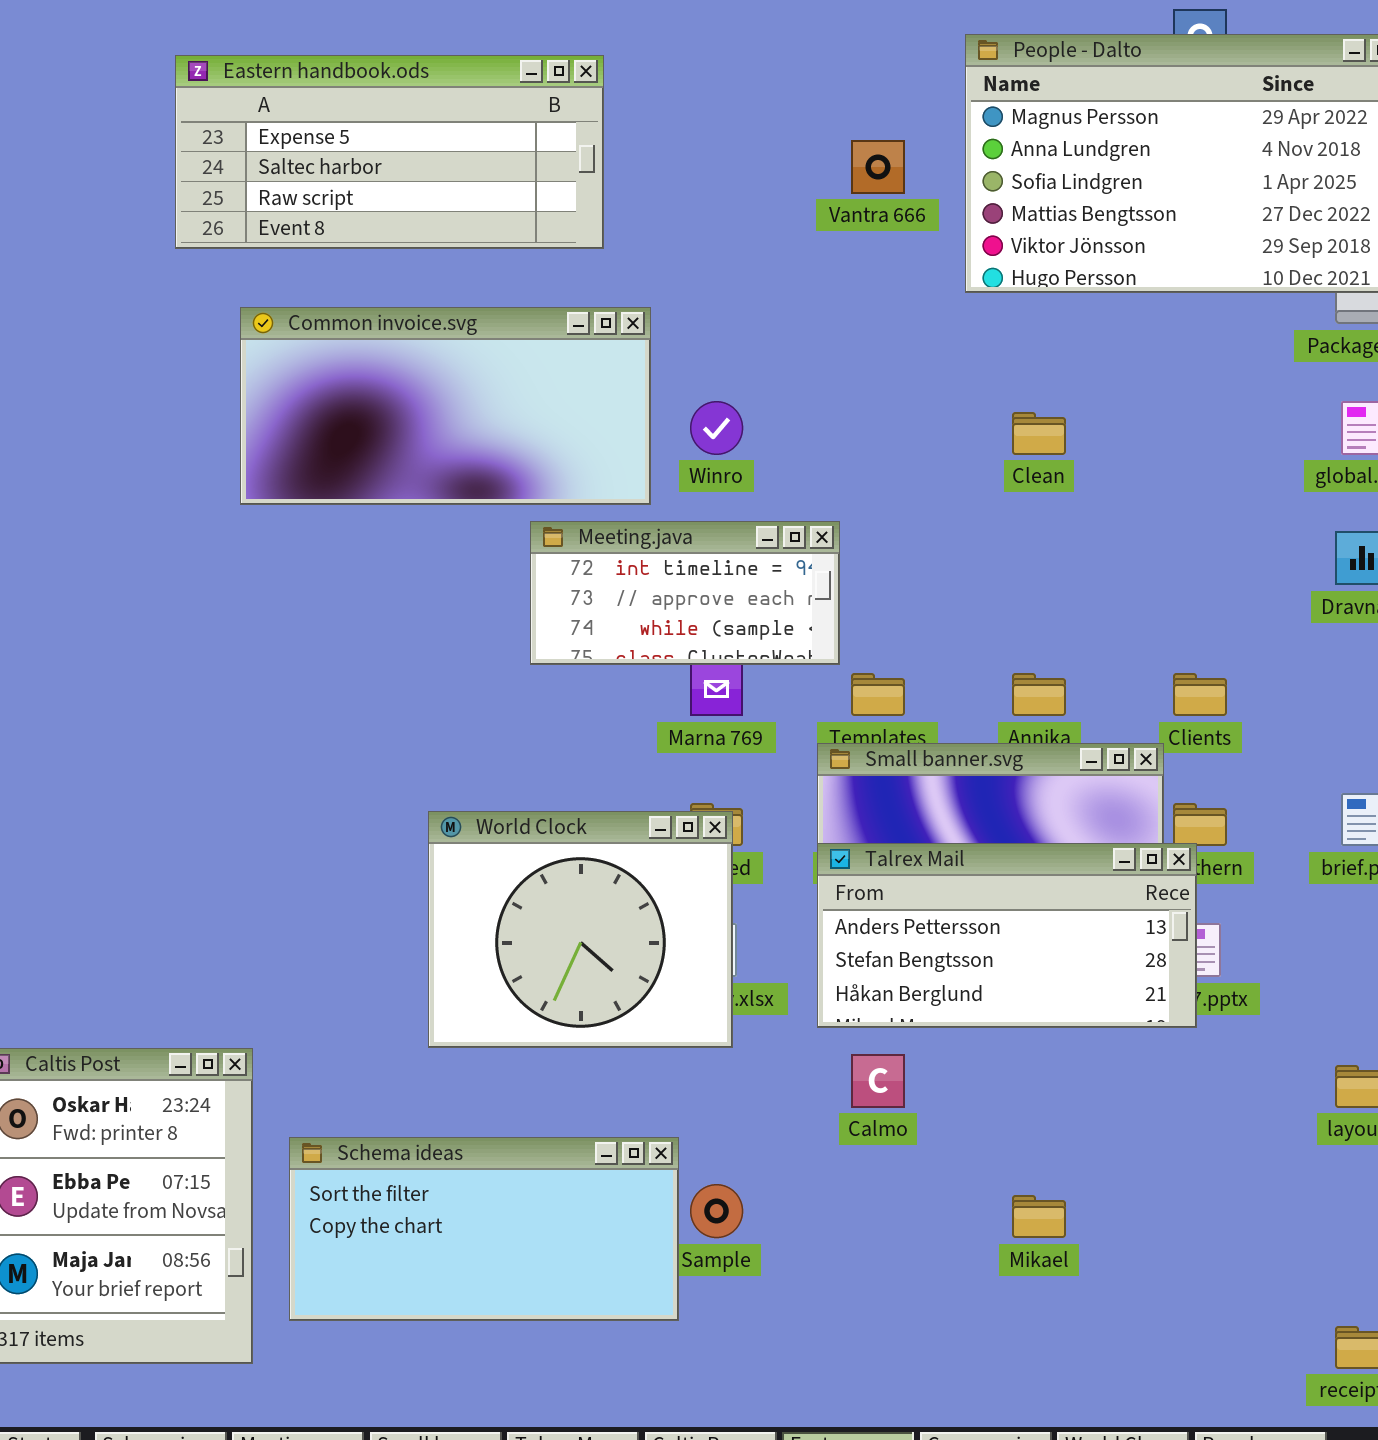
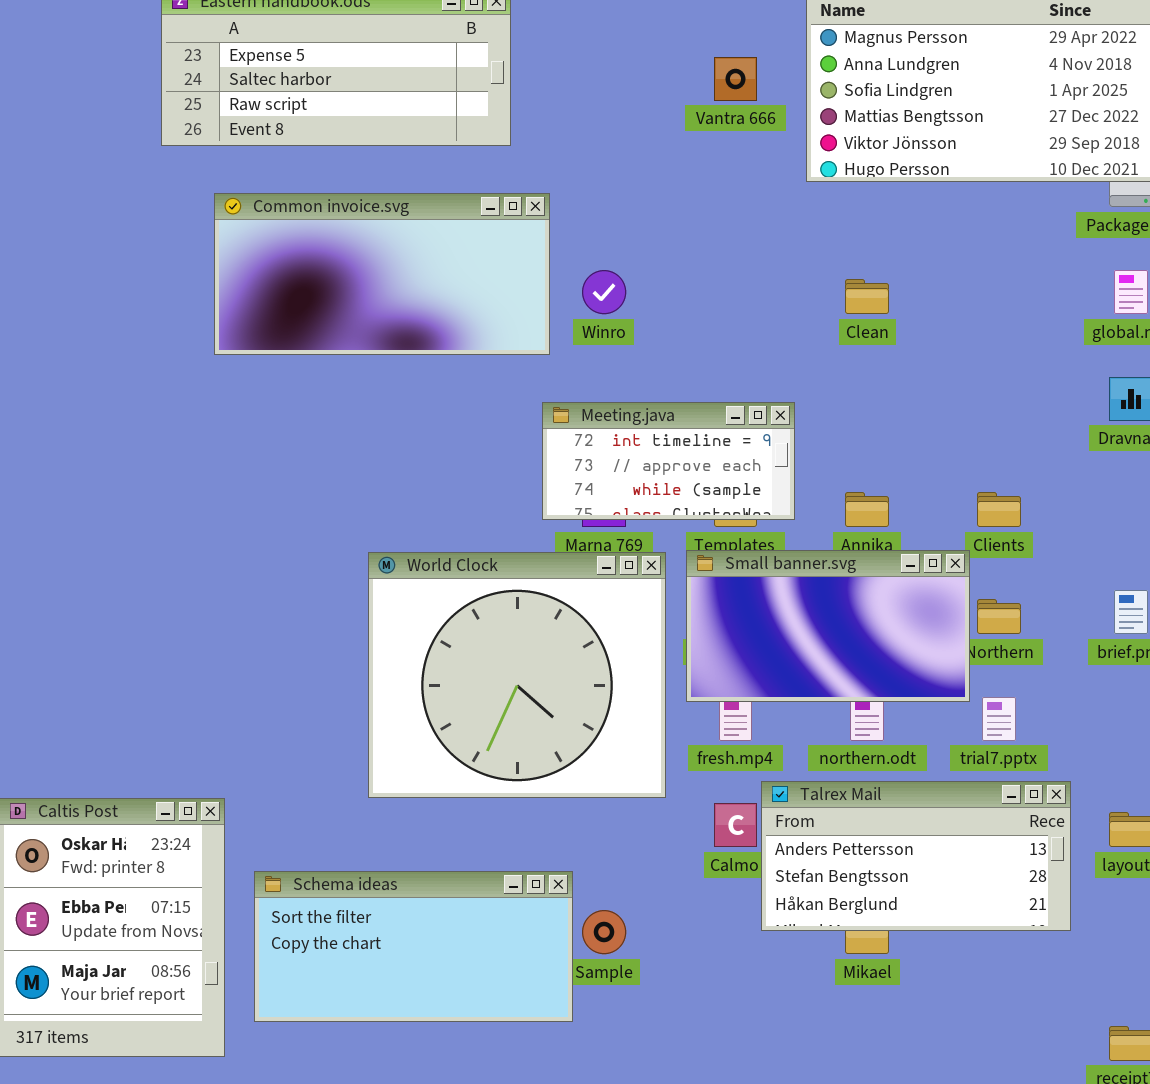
Meeting.java: [530,521,840,665] -> [542,402,795,520], moved
World Clock: [428,811,733,1048] -> [368,552,666,798], resized
Talrex Mail: [817,843,1197,1028] -> [761,781,1071,931], moved

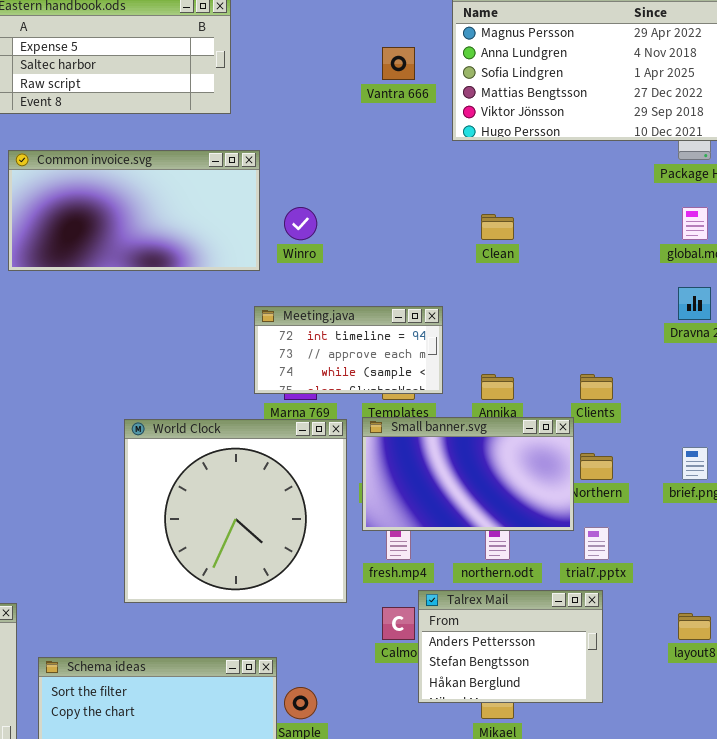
Talrex Mail: [761,781,1071,931] -> [418,590,603,703], resized

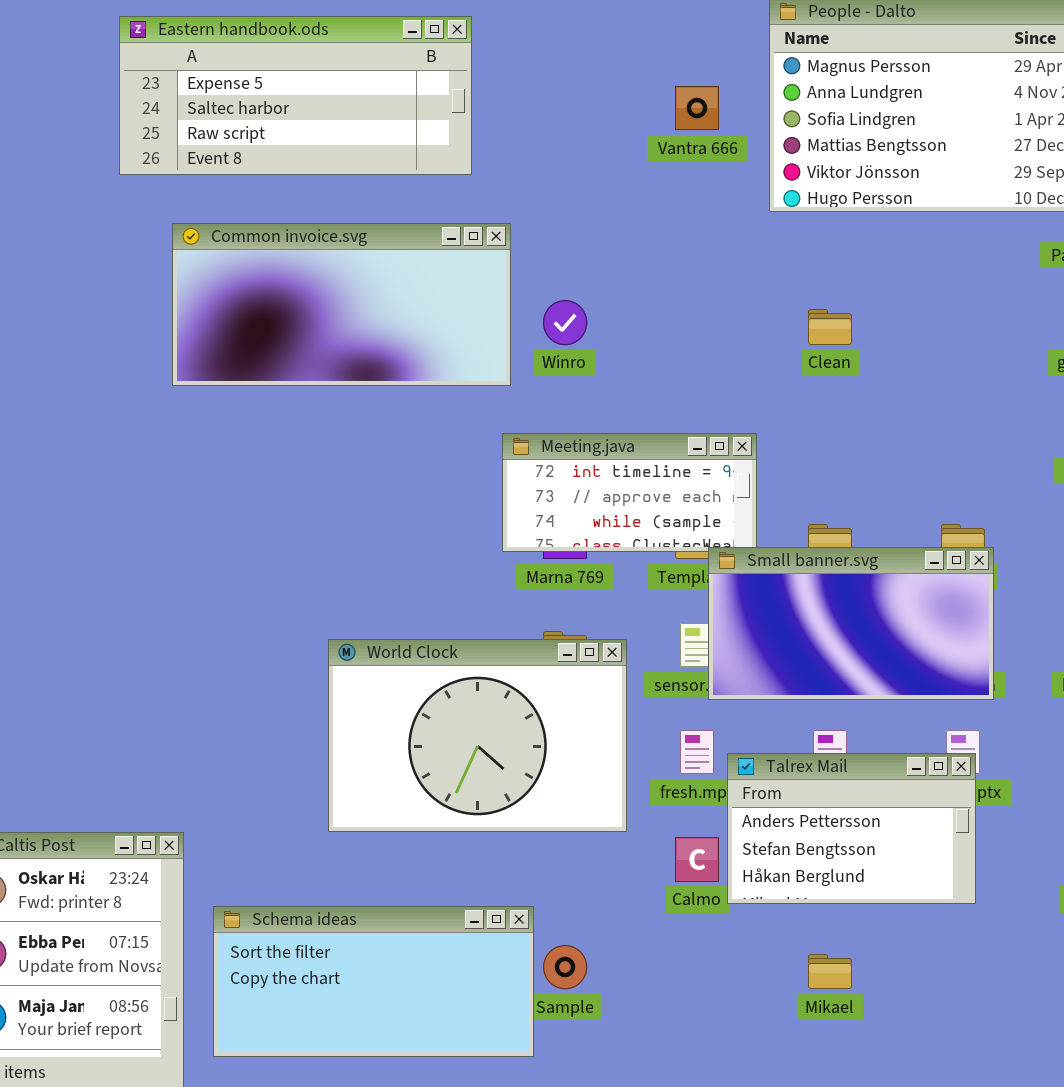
Small banner.svg: [362,417,574,531] -> [708,547,994,700], moved
World Clock: [124,419,347,603] -> [328,639,627,832], resized
Talrex Mail: [418,590,603,703] -> [727,753,976,904], moved

